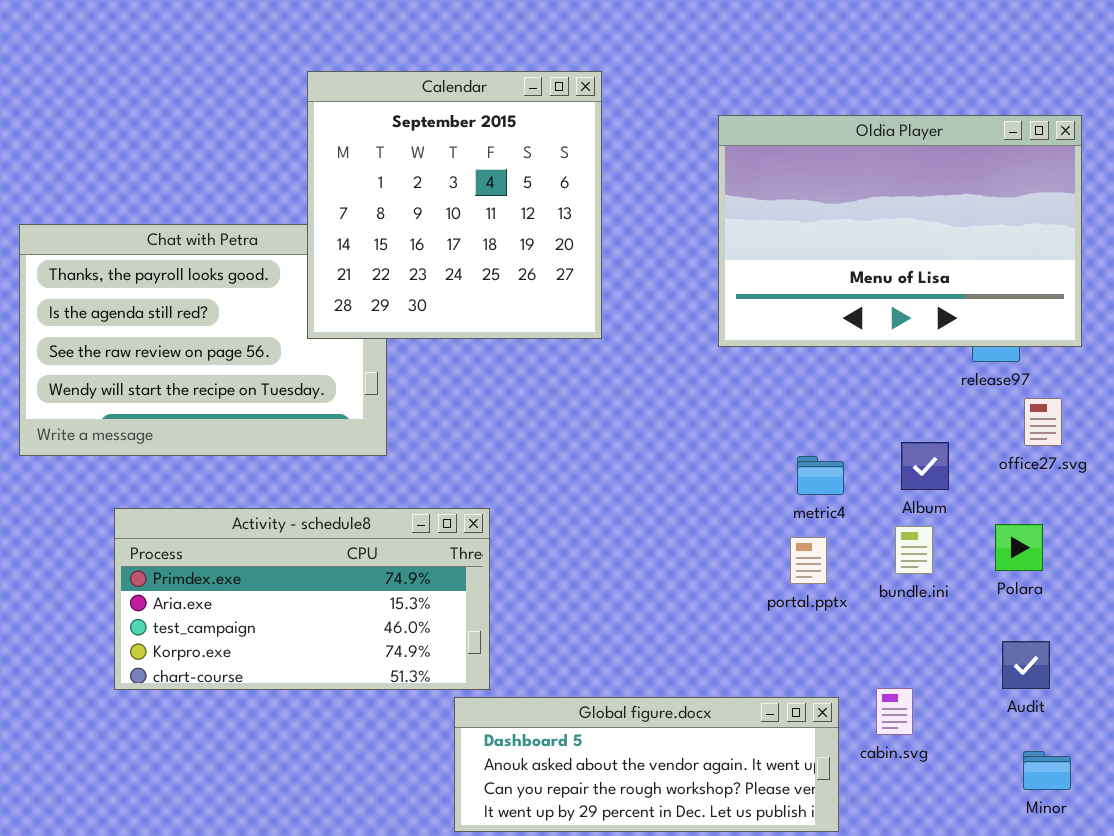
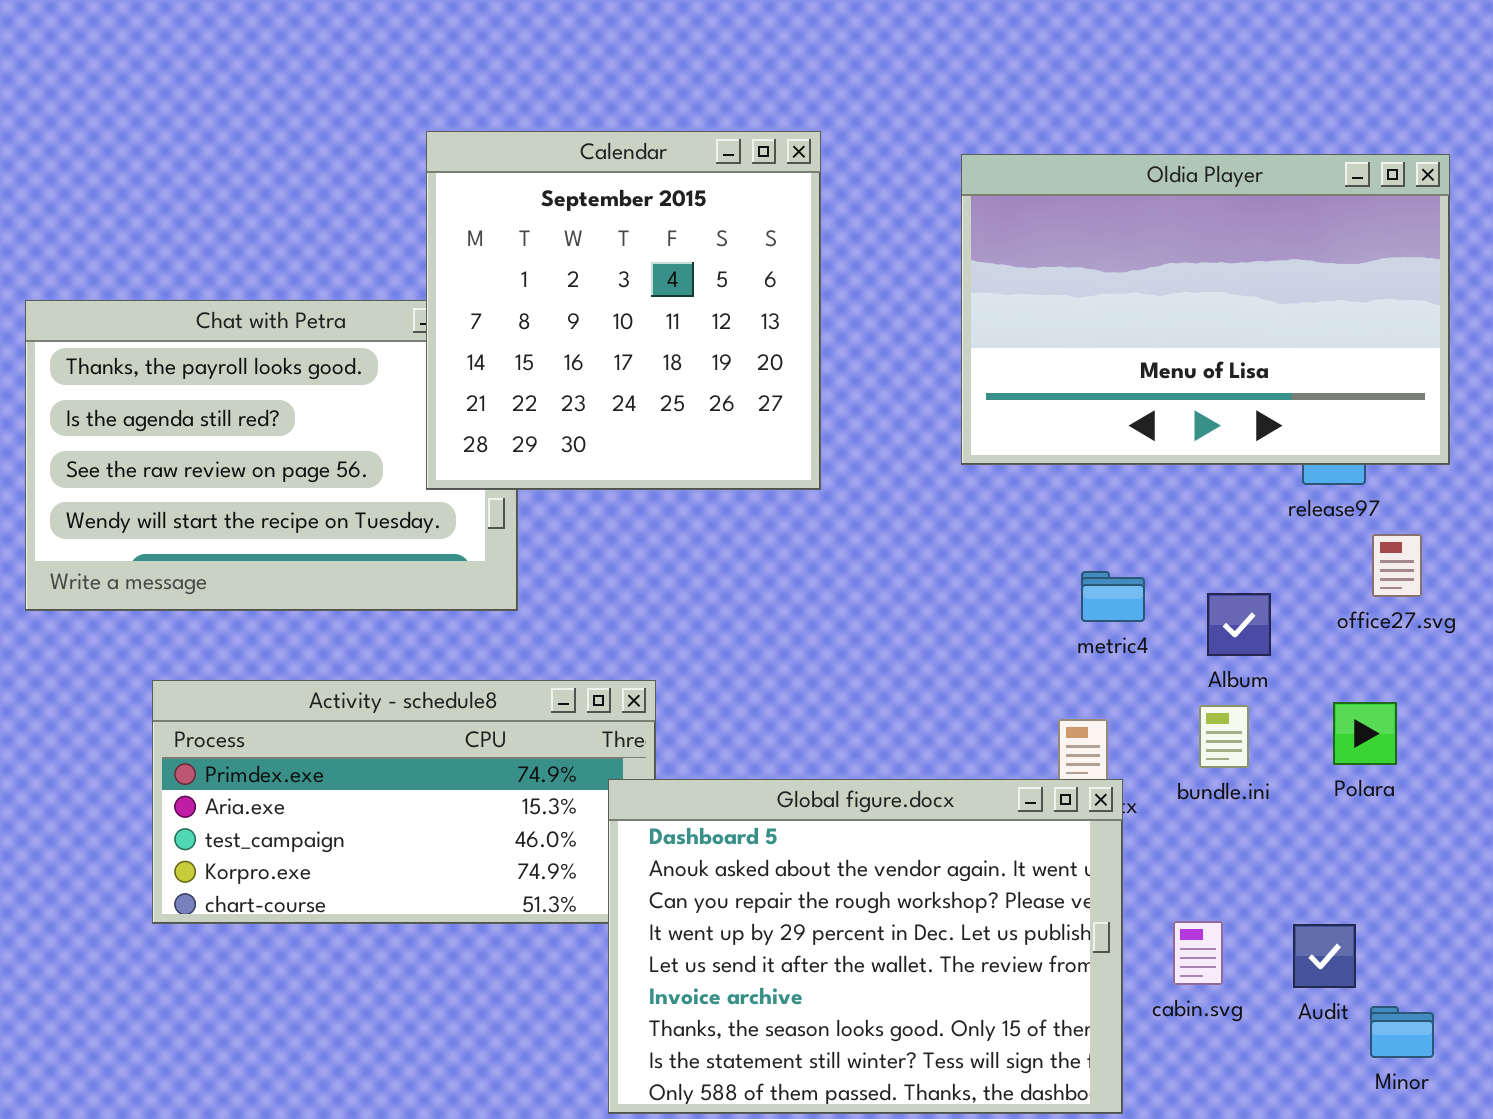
Calendar: [307,71,602,339] -> [426,131,821,490], moved
metric4: [797,456,844,495] -> [1081,571,1145,622], moved
Audit: [1002,641,1050,689] -> [1293,924,1356,988], moved
Global figure.docx: [454,697,839,832] -> [608,779,1123,1114], resized

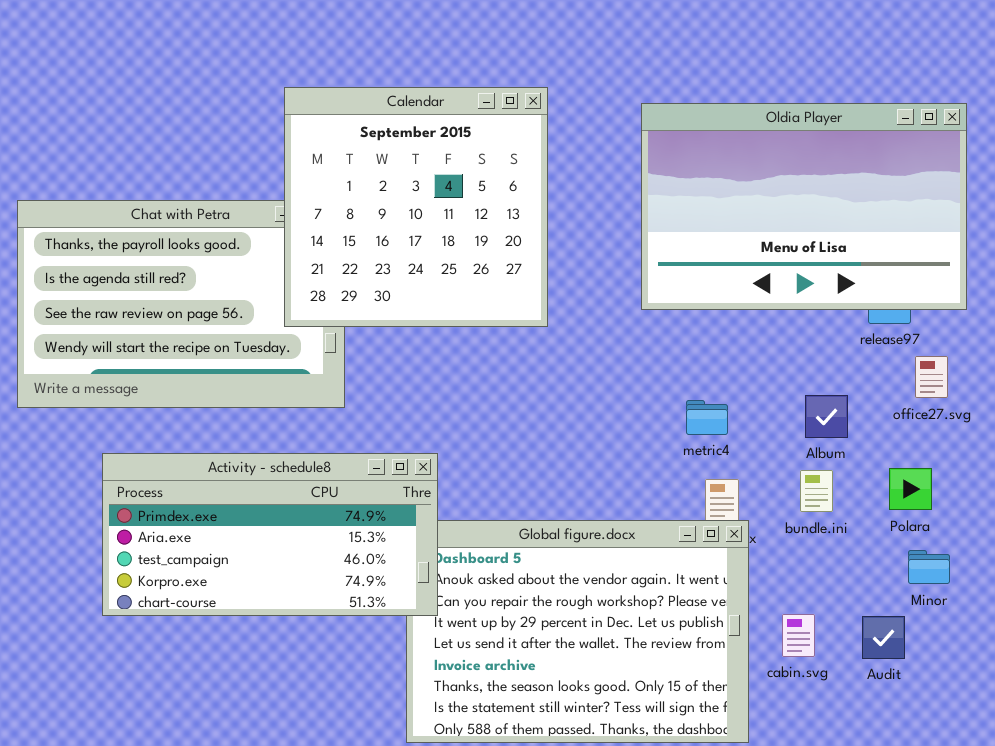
metric4: [1081,571,1145,622] -> [686,400,728,435], moved
Activity - schedule8: [152,680,656,924] -> [102,453,438,616], raised
Minor: [1370,1006,1434,1058] -> [908,550,950,584], moved

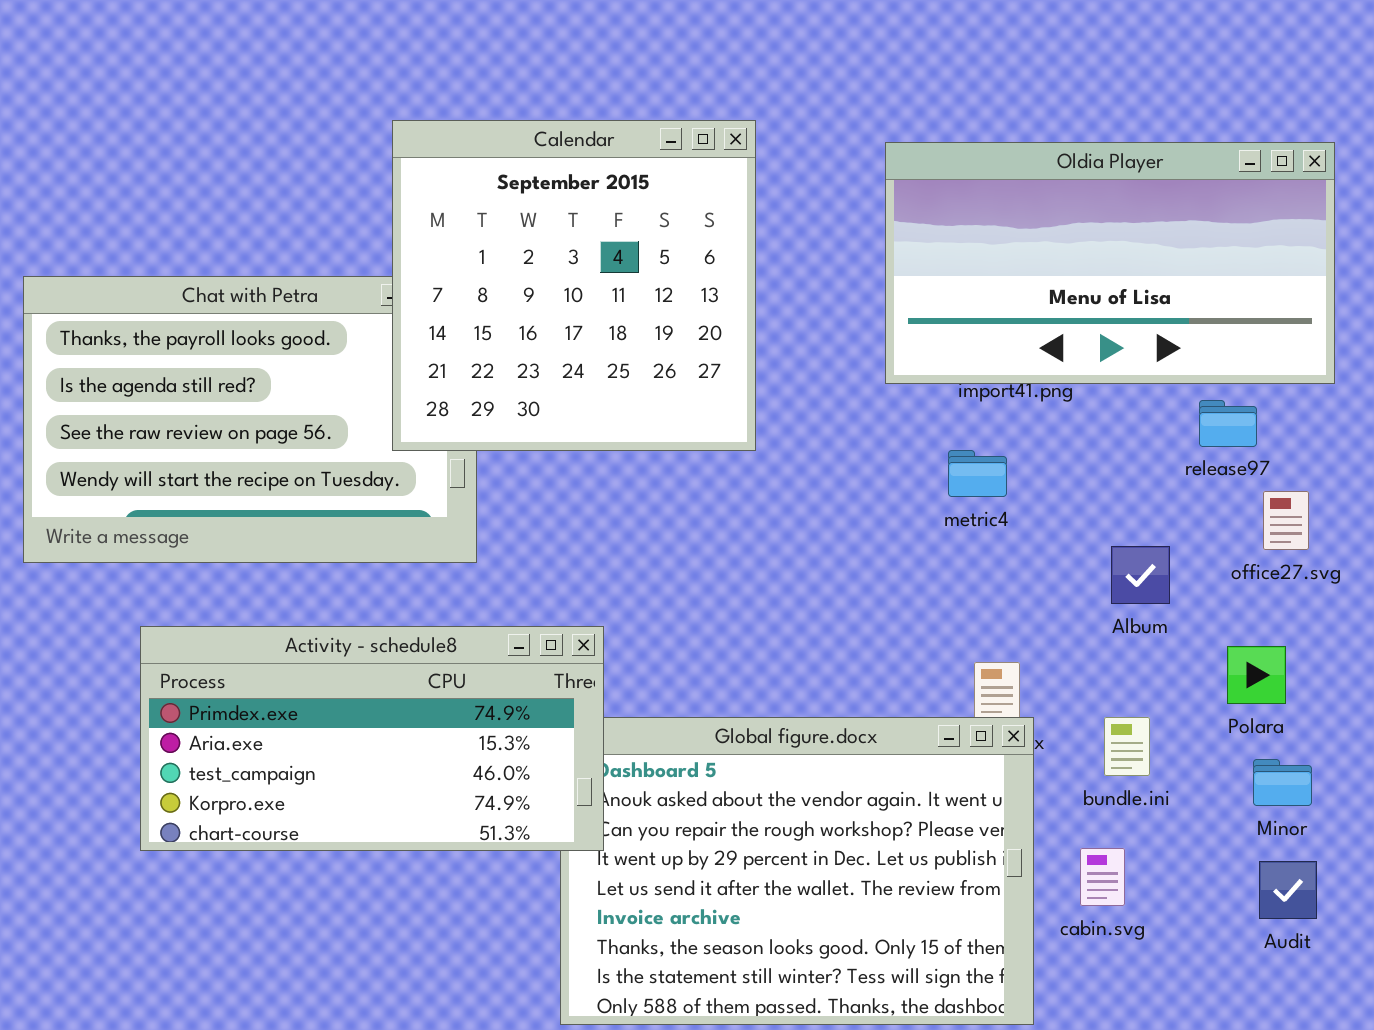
Oldia Player: [641,103,967,310] -> [885,142,1335,384], resized
metric4: [686,400,728,435] -> [948,450,1007,497], moved
bundle.ini: [800,470,833,512] -> [1104,717,1150,776], moved
Audit: [862,616,905,659] -> [1259,861,1317,919], moved

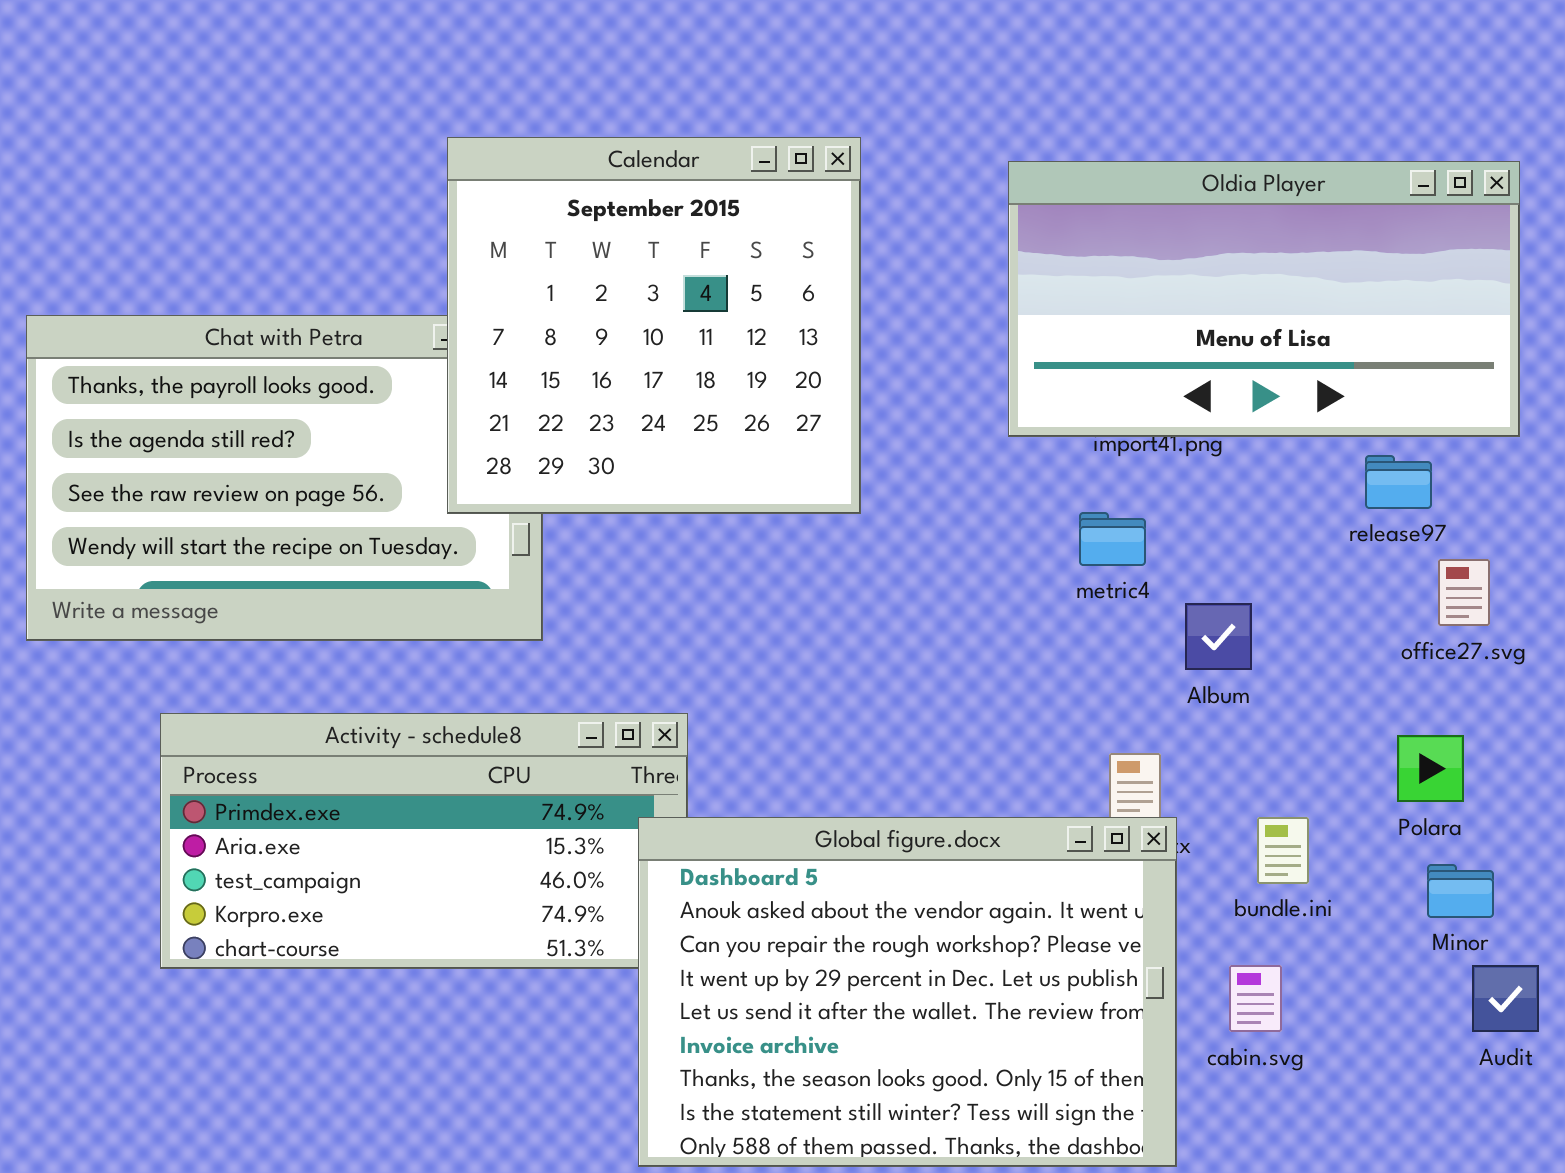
Album: [1111,546,1170,604] -> [1185,603,1252,670], moved
Global figure.docx: [560,717,1034,1025] -> [638,817,1177,1167], raised
Audit: [1259,861,1317,919] -> [1472,965,1539,1032], moved

